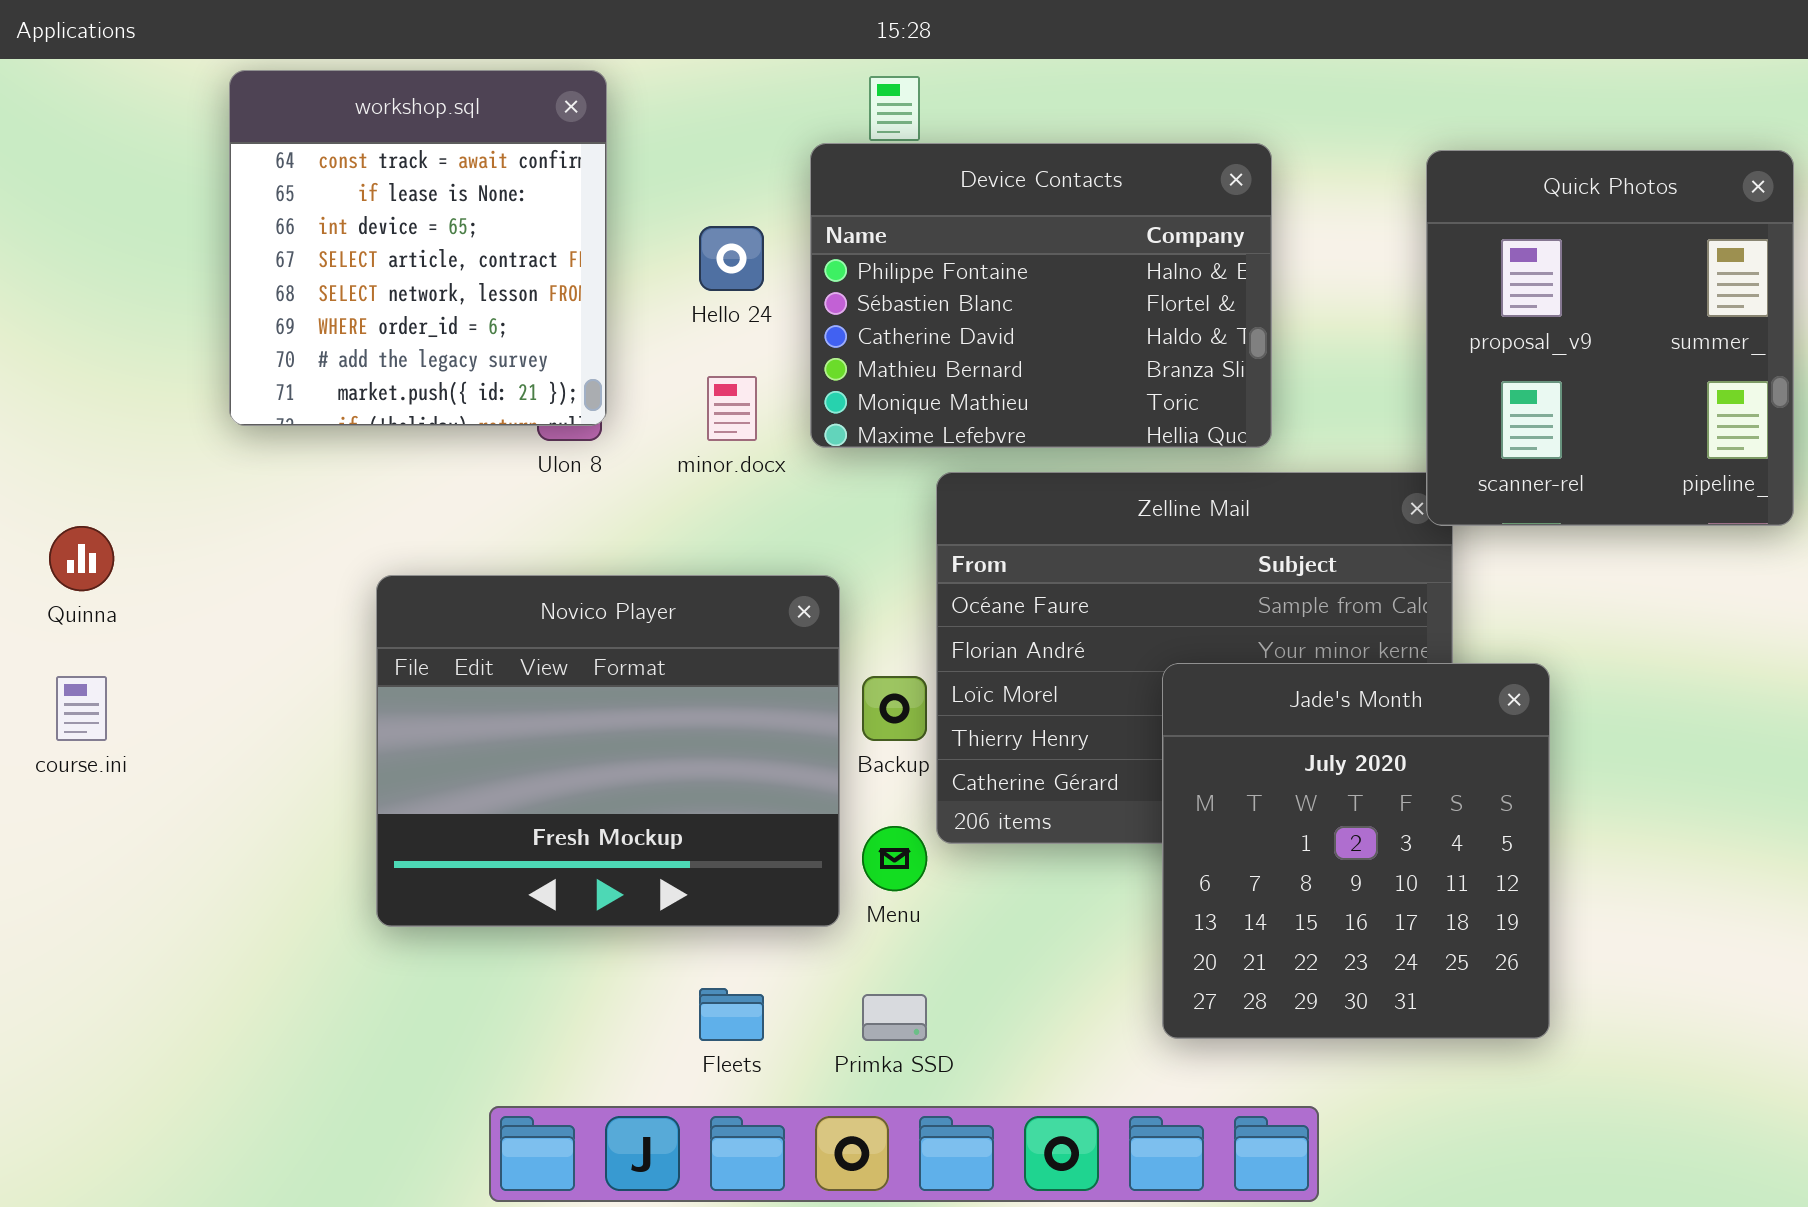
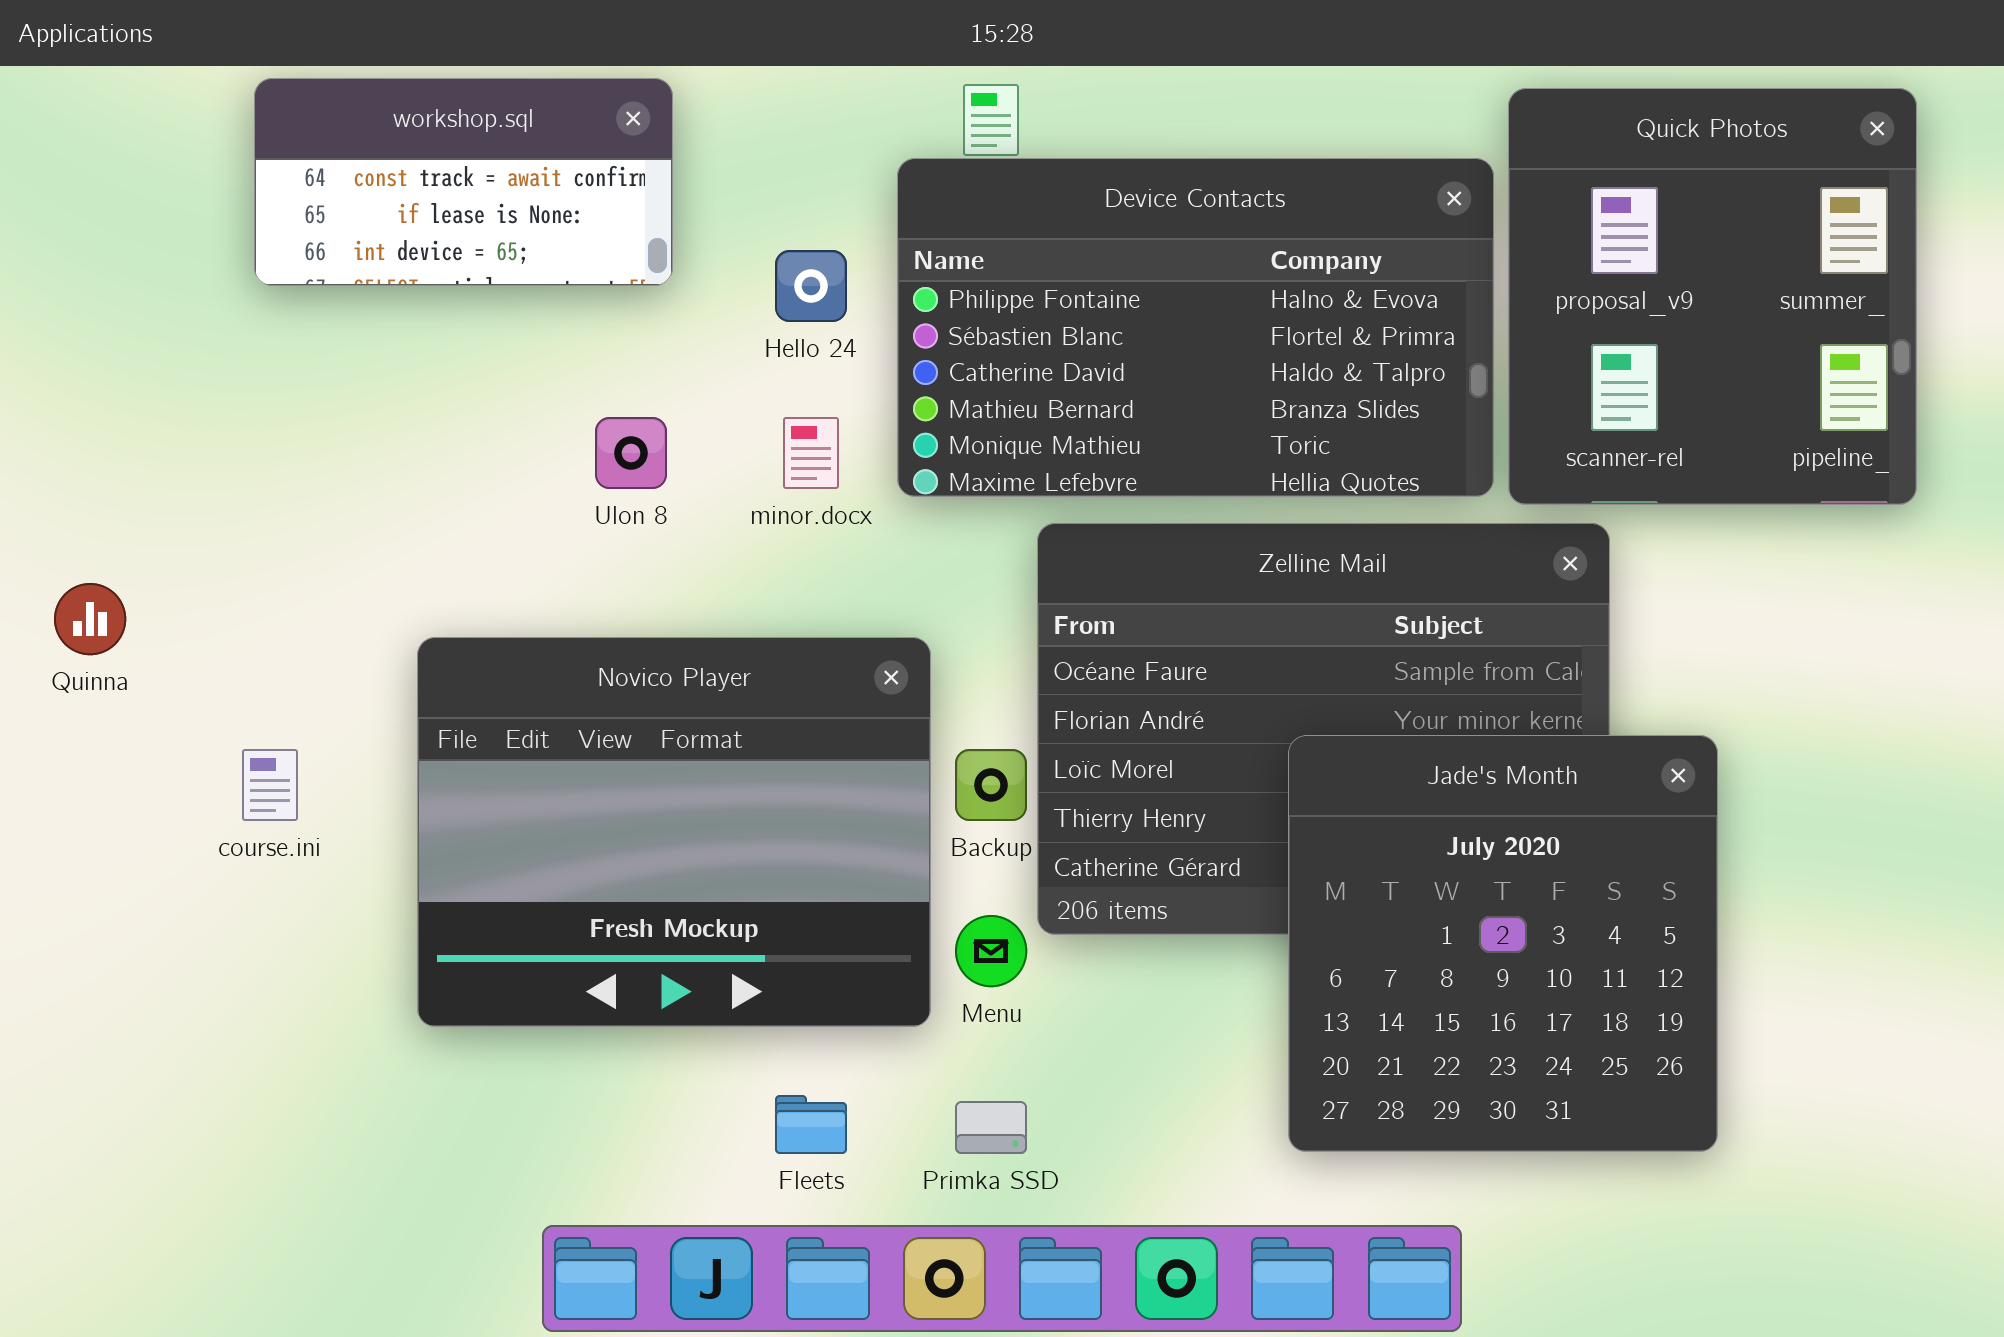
workshop.sql: [229,70,607,426] -> [254,78,673,286], resized
Device Contacts: [810,143,1272,448] -> [897,158,1494,497], resized
Quick Photos: [1426,150,1794,526] -> [1508,88,1917,505], moved
course.ini: [56,676,107,741] -> [242,749,298,821], moved

